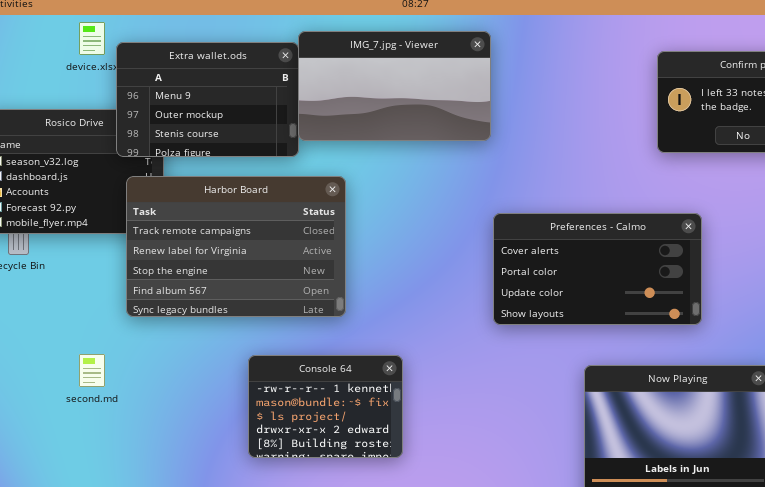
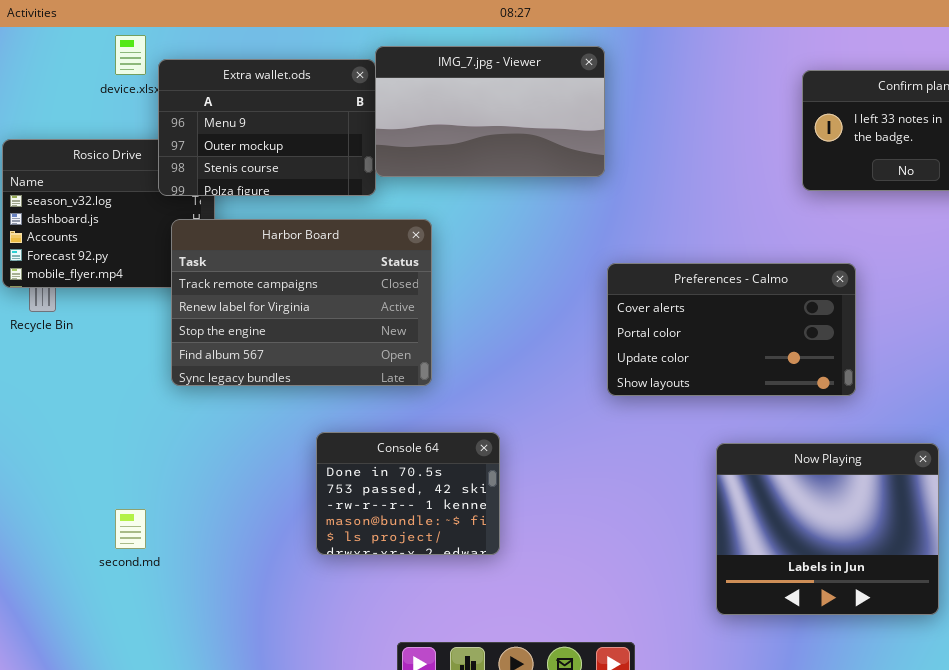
second.md: [79,354,105,387] -> [115,509,146,549], moved
Console 64: [248,355,403,458] -> [316,432,500,555], scrolled up 2 rows

